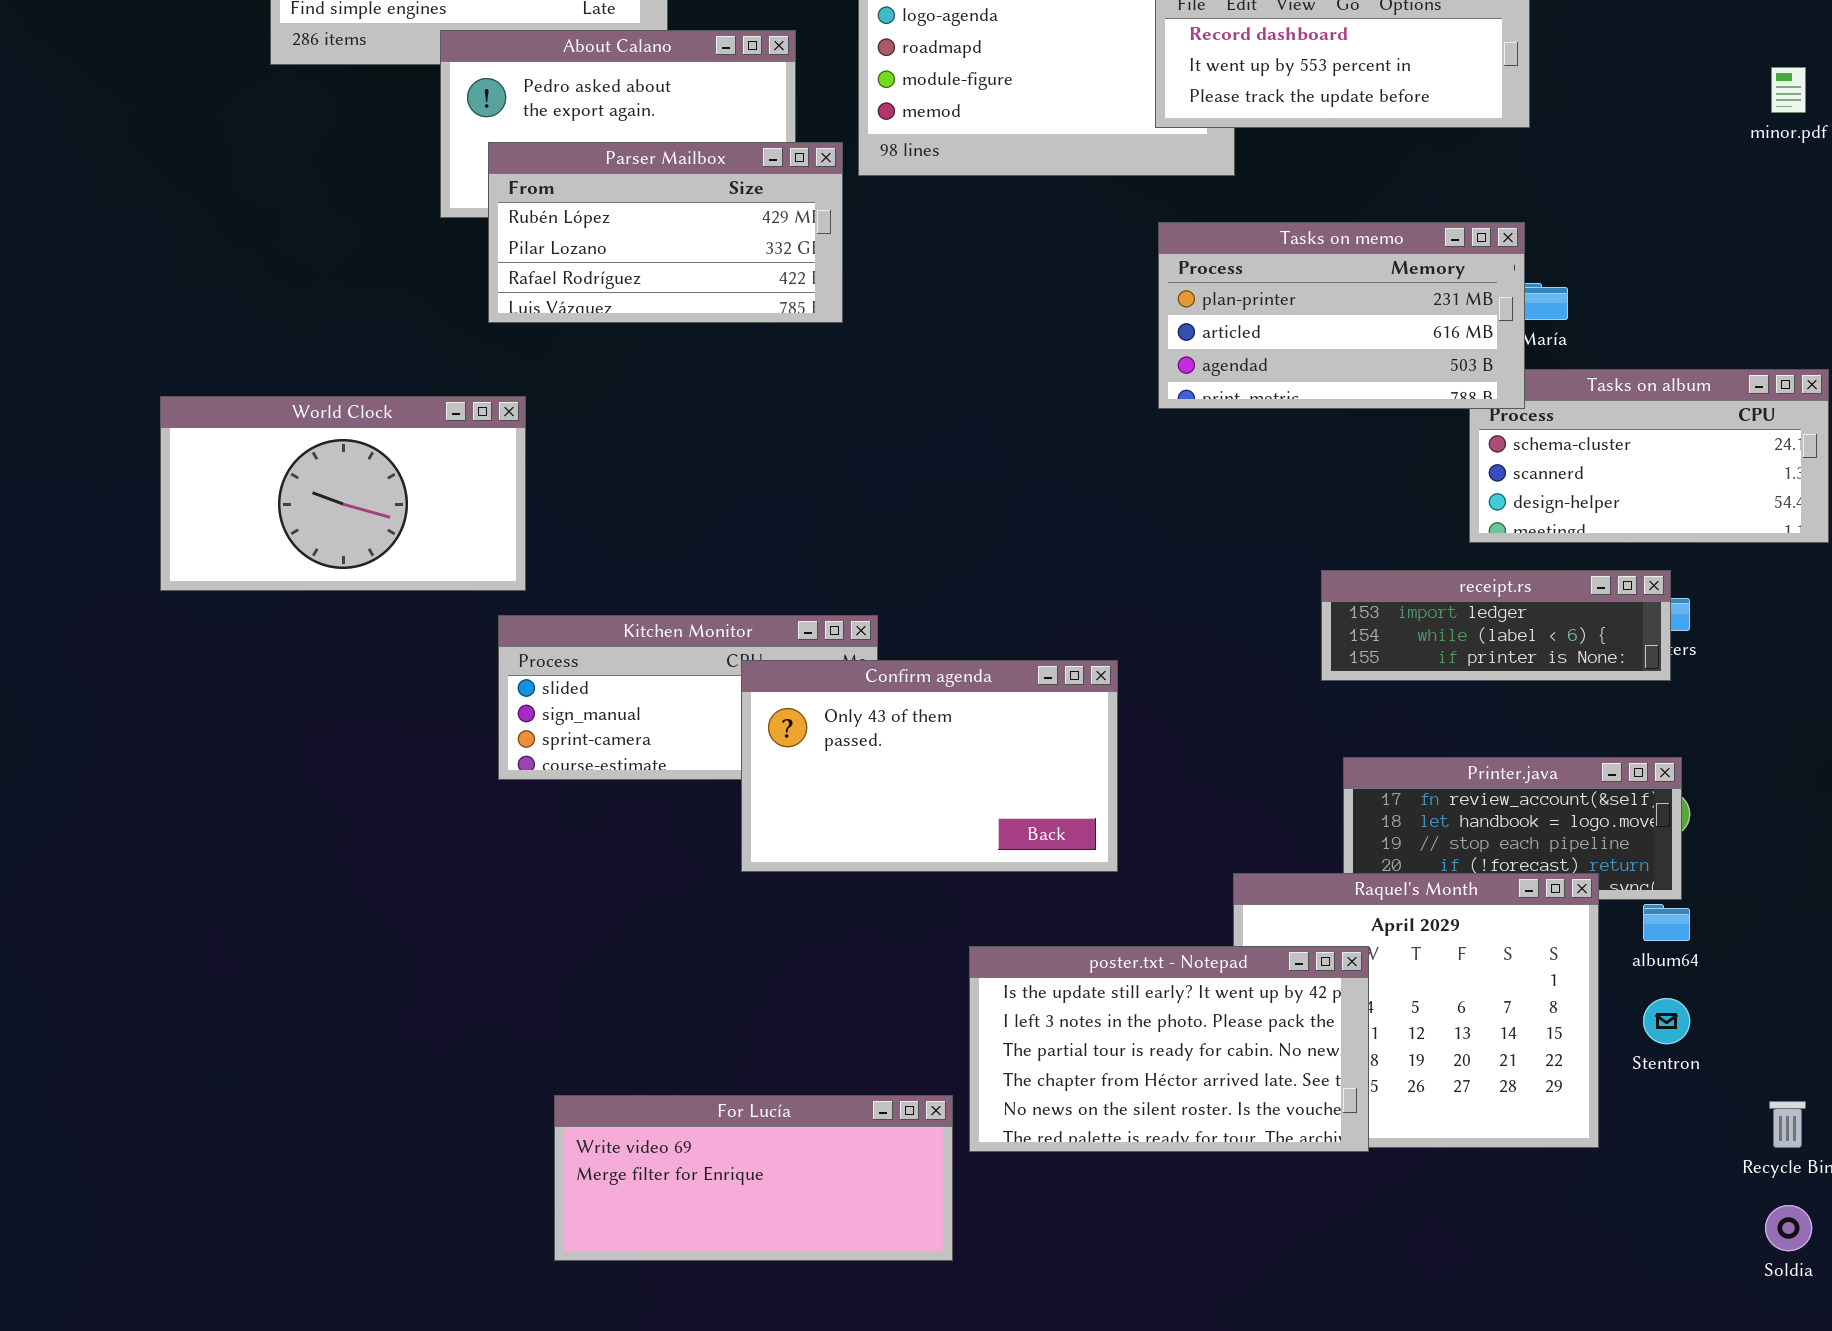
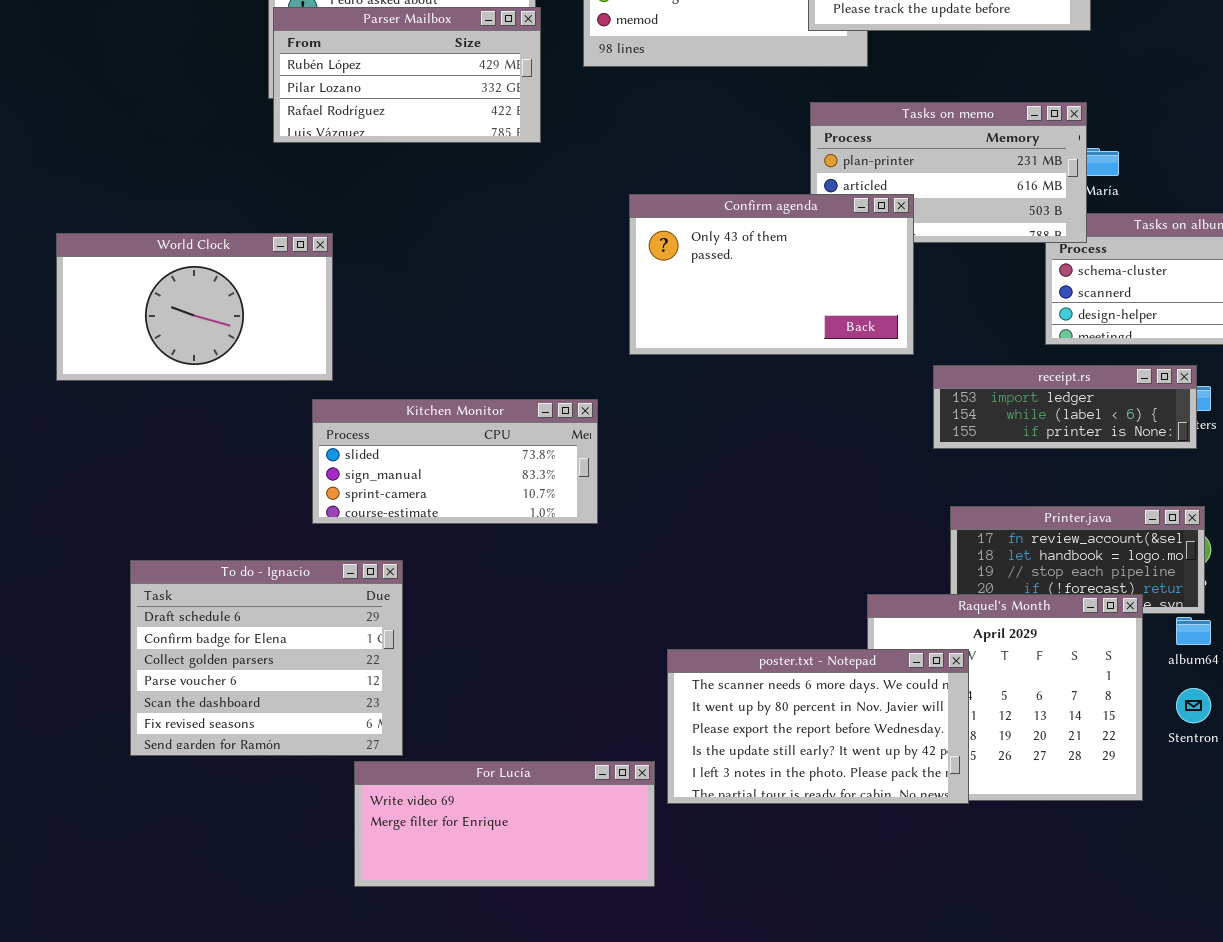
Parser Mailbox: [488,142,843,323] -> [273,7,541,143], moved
Confirm agenda: [741,660,1118,872] -> [629,194,914,355], moved
To do - Ignacio: none -> [130,560,403,756], opened
poster.txt - Notepad: [969,946,1369,1152] -> [667,649,969,804], scrolled up 3 rows

